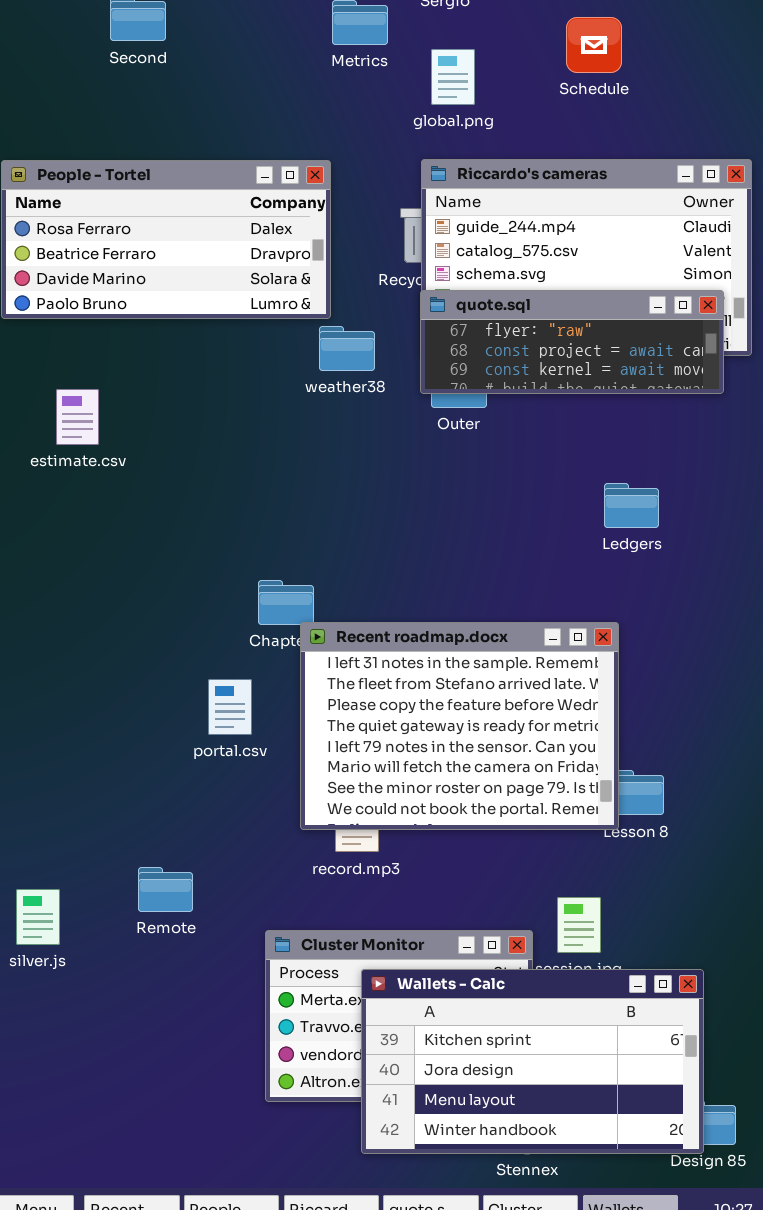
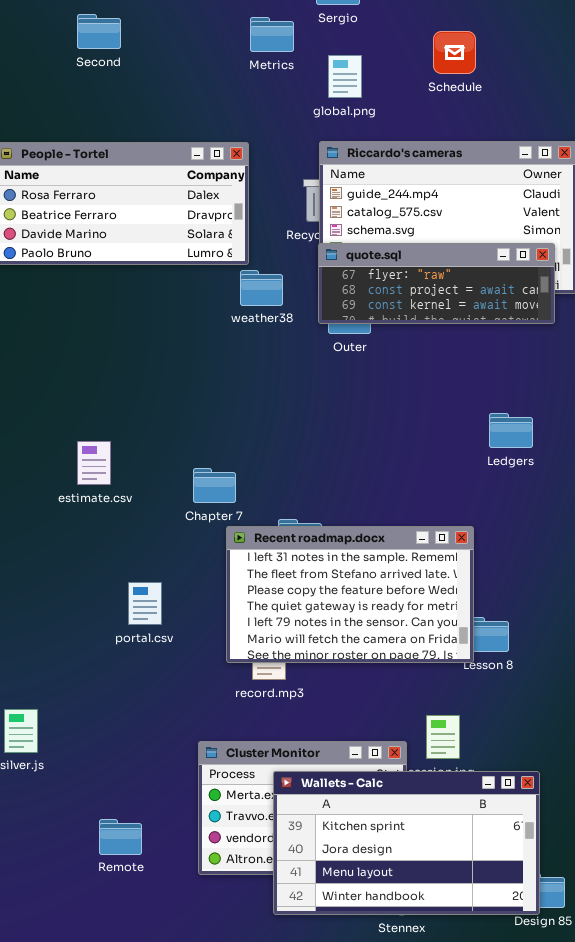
estimate.csv: [56,389,99,445] -> [77,441,111,485], moved
Ledgers: [604,483,659,528] -> [489,413,533,448], moved
Recent roadmap.docx: [300,622,619,830] -> [226,526,474,663], resized
portal.csv: [208,679,252,735] -> [128,582,162,625], moved
Remote: [138,867,193,912] -> [99,819,142,855], moved

